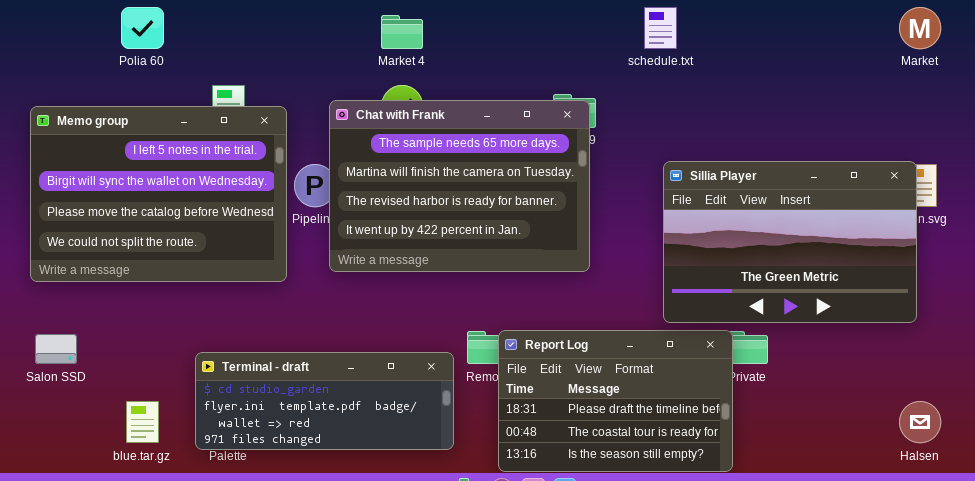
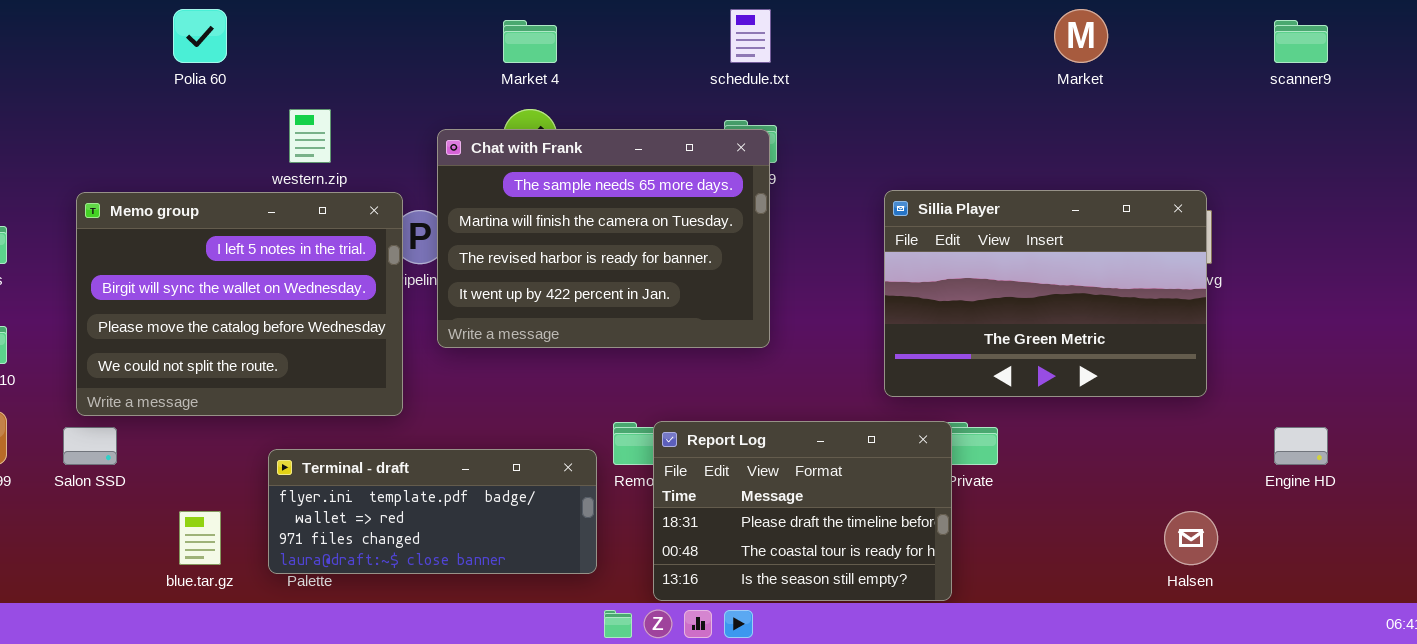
schedule.txt: [644,7,677,49] -> [730,9,771,63], moved
Market: [899,7,941,49] -> [1054,9,1108,63], moved
Memo group: [30,106,287,282] -> [76,192,403,416], moved
Sillia Player: [663,161,917,323] -> [884,190,1207,397], moved
Terminal - draft: [195,352,454,450] -> [268,449,597,574], scrolled down 1 row

